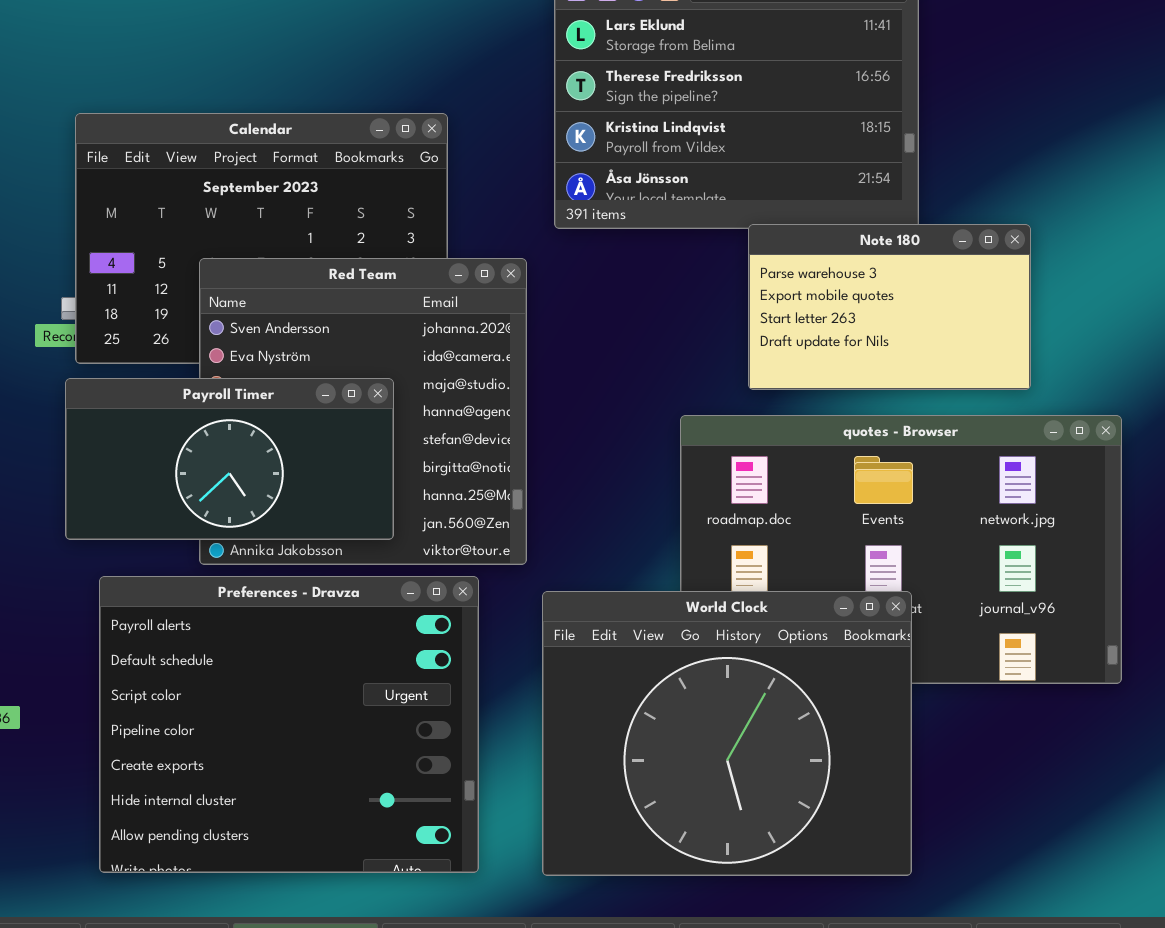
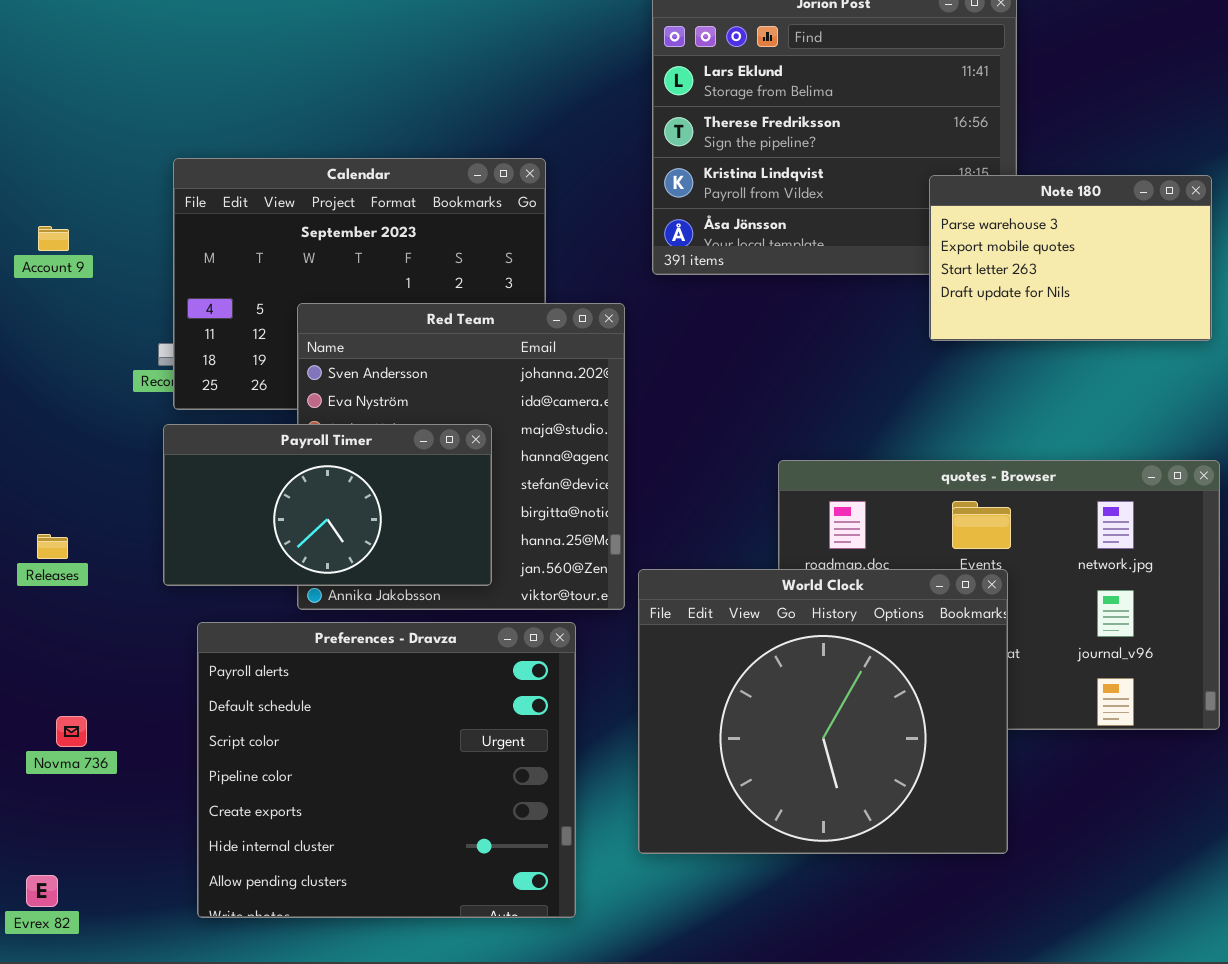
Note 180: [748,224,1031,390] -> [929,175,1212,341], moved
World Clock: [542,591,912,876] -> [638,569,1008,854], moved

